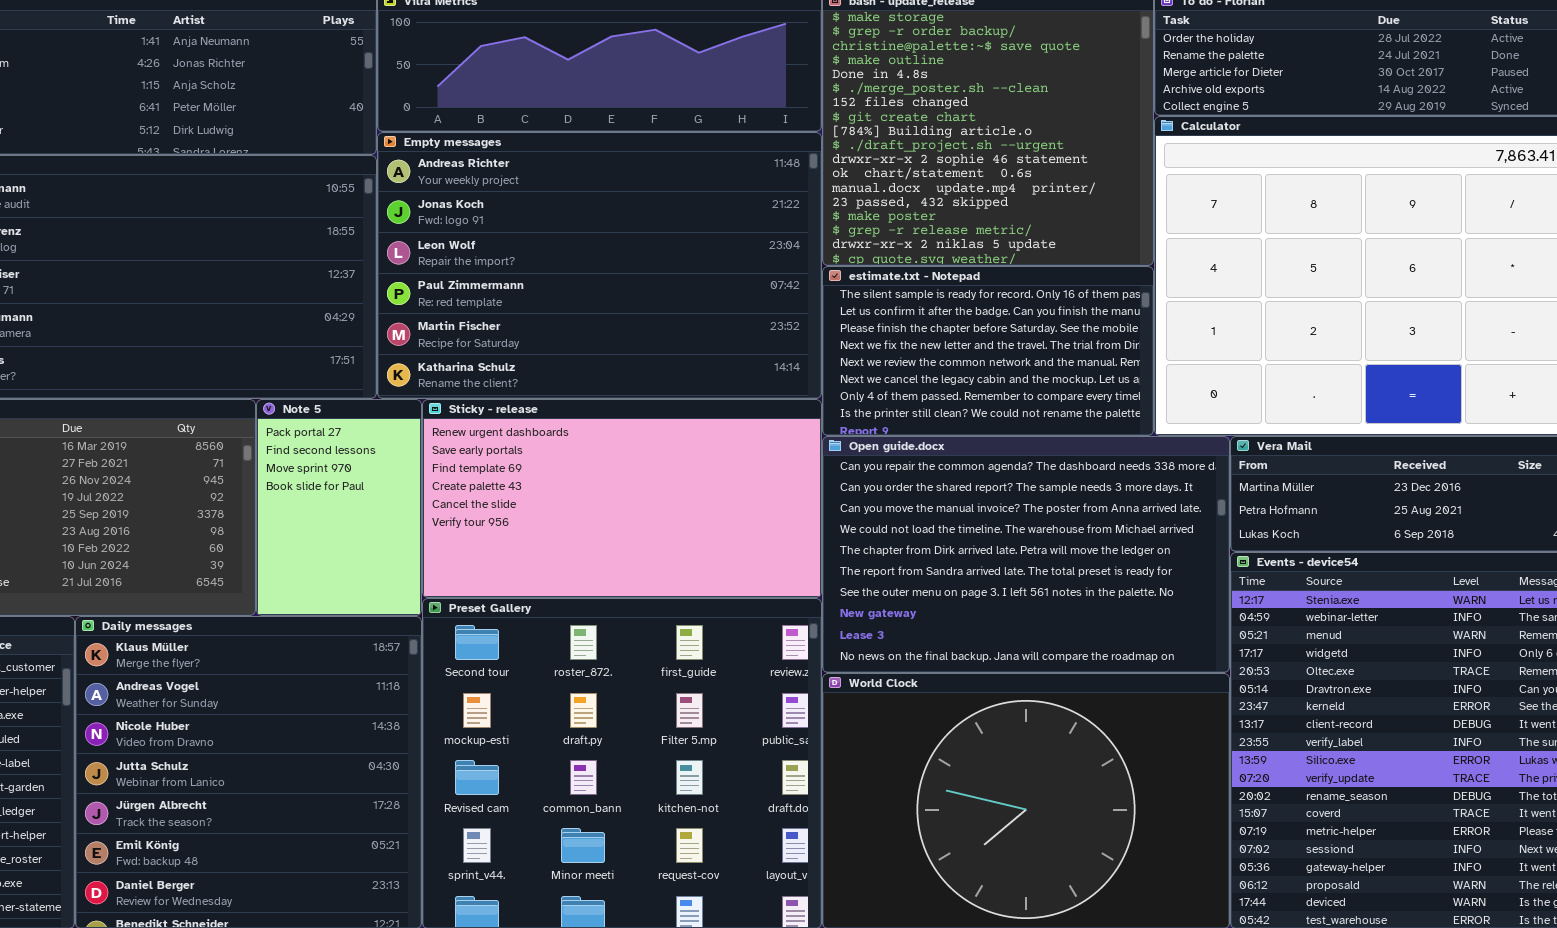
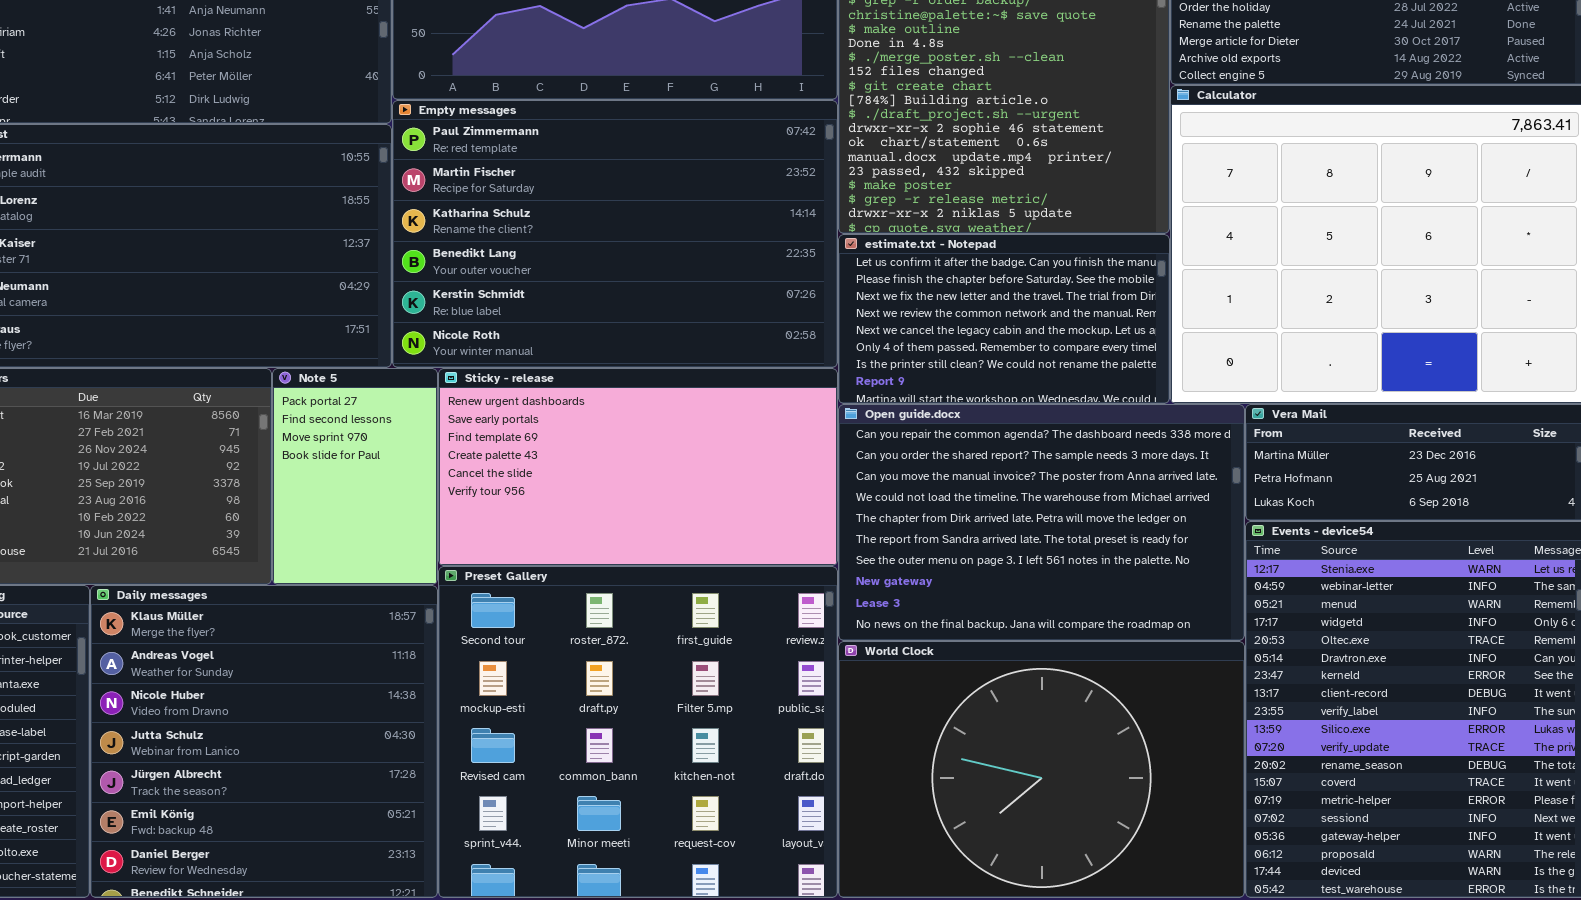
Empty messages: [377,132,822,399] -> [392,100,838,368], scrolled down 3 rows
estimate.txt - Notepad: [822,266,1154,436] -> [838,234,1170,404], scrolled down 1 row

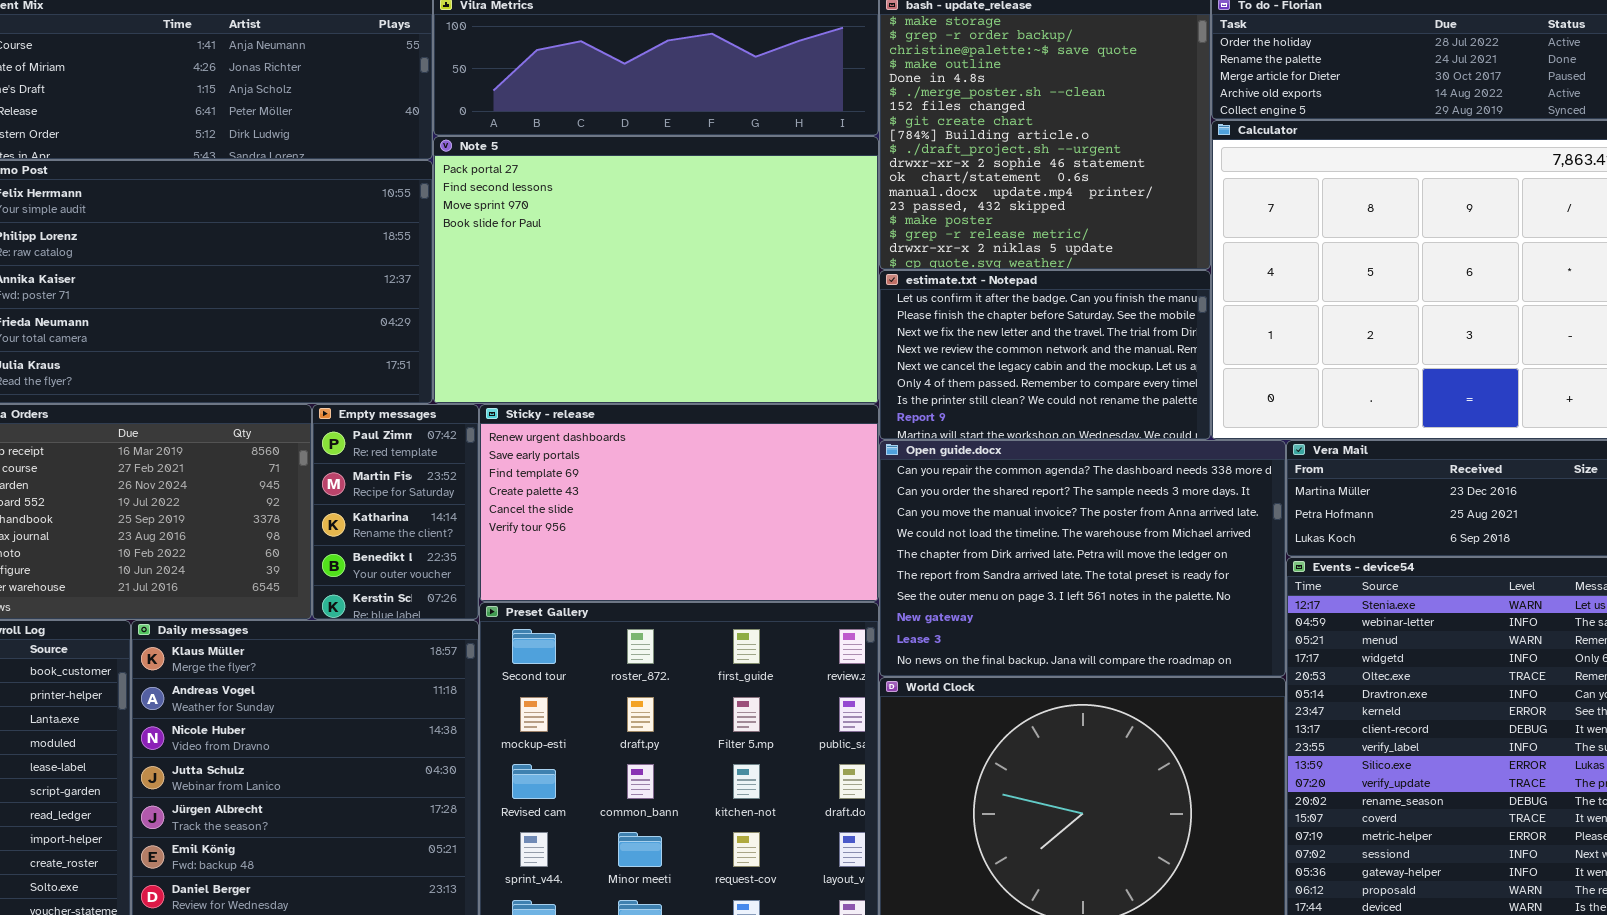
Empty messages: [392,100,838,368] -> [312,404,479,620], moved, resized
Note 5: [272,368,438,585] -> [433,136,879,404], moved, resized

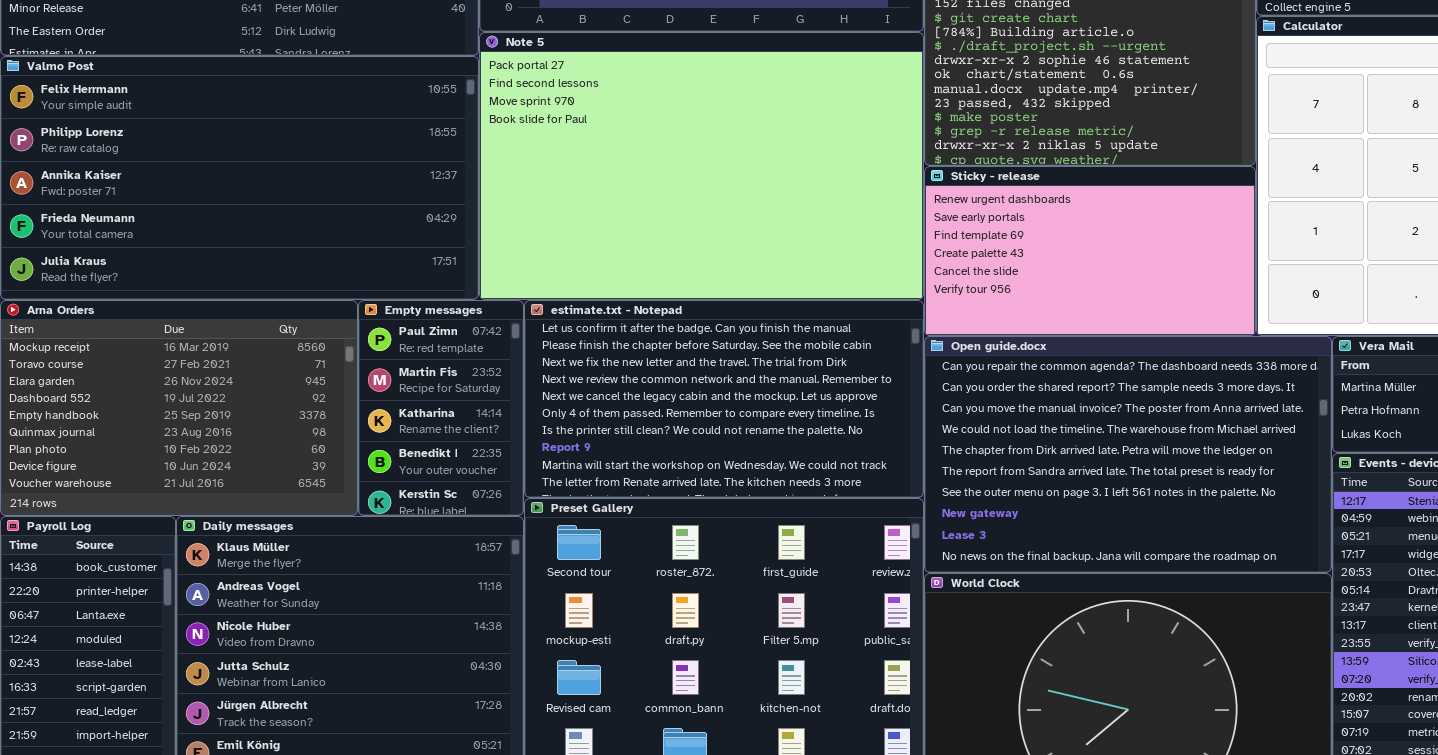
estimate.txt - Notepad: [879,270,1211,440] -> [524,300,924,498], moved, resized
Sticky - release: [479,404,879,602] -> [924,166,1256,336], moved, resized

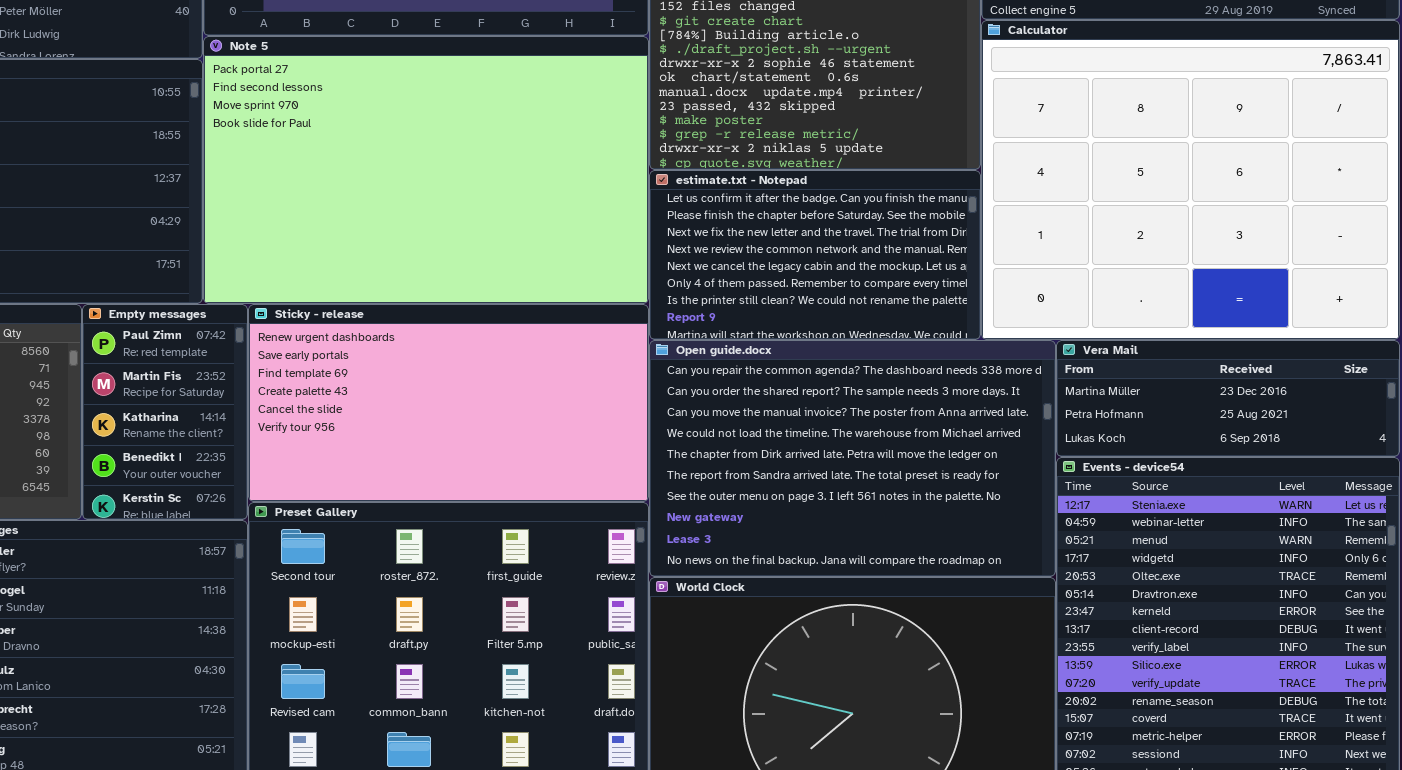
Sticky - release: [924,166,1256,336] -> [248,304,649,502], moved, resized
estimate.txt - Notepad: [524,300,924,498] -> [649,170,981,340], moved, resized

